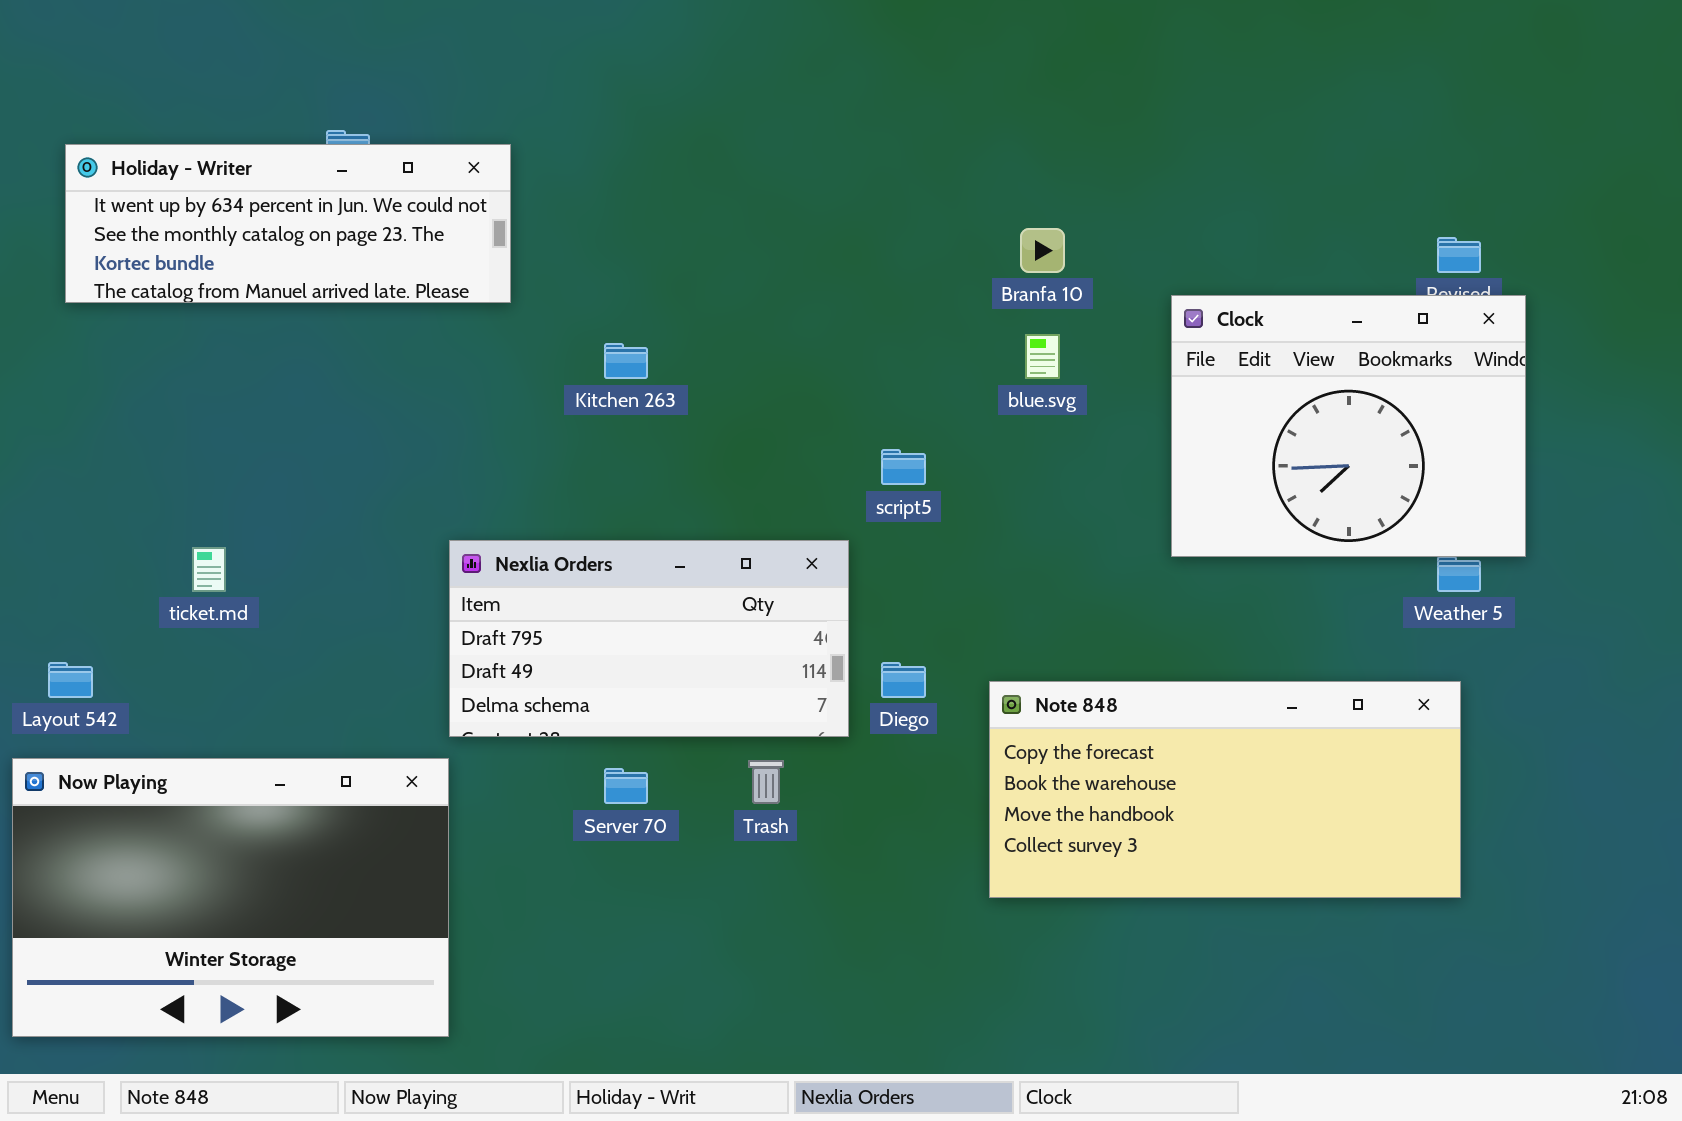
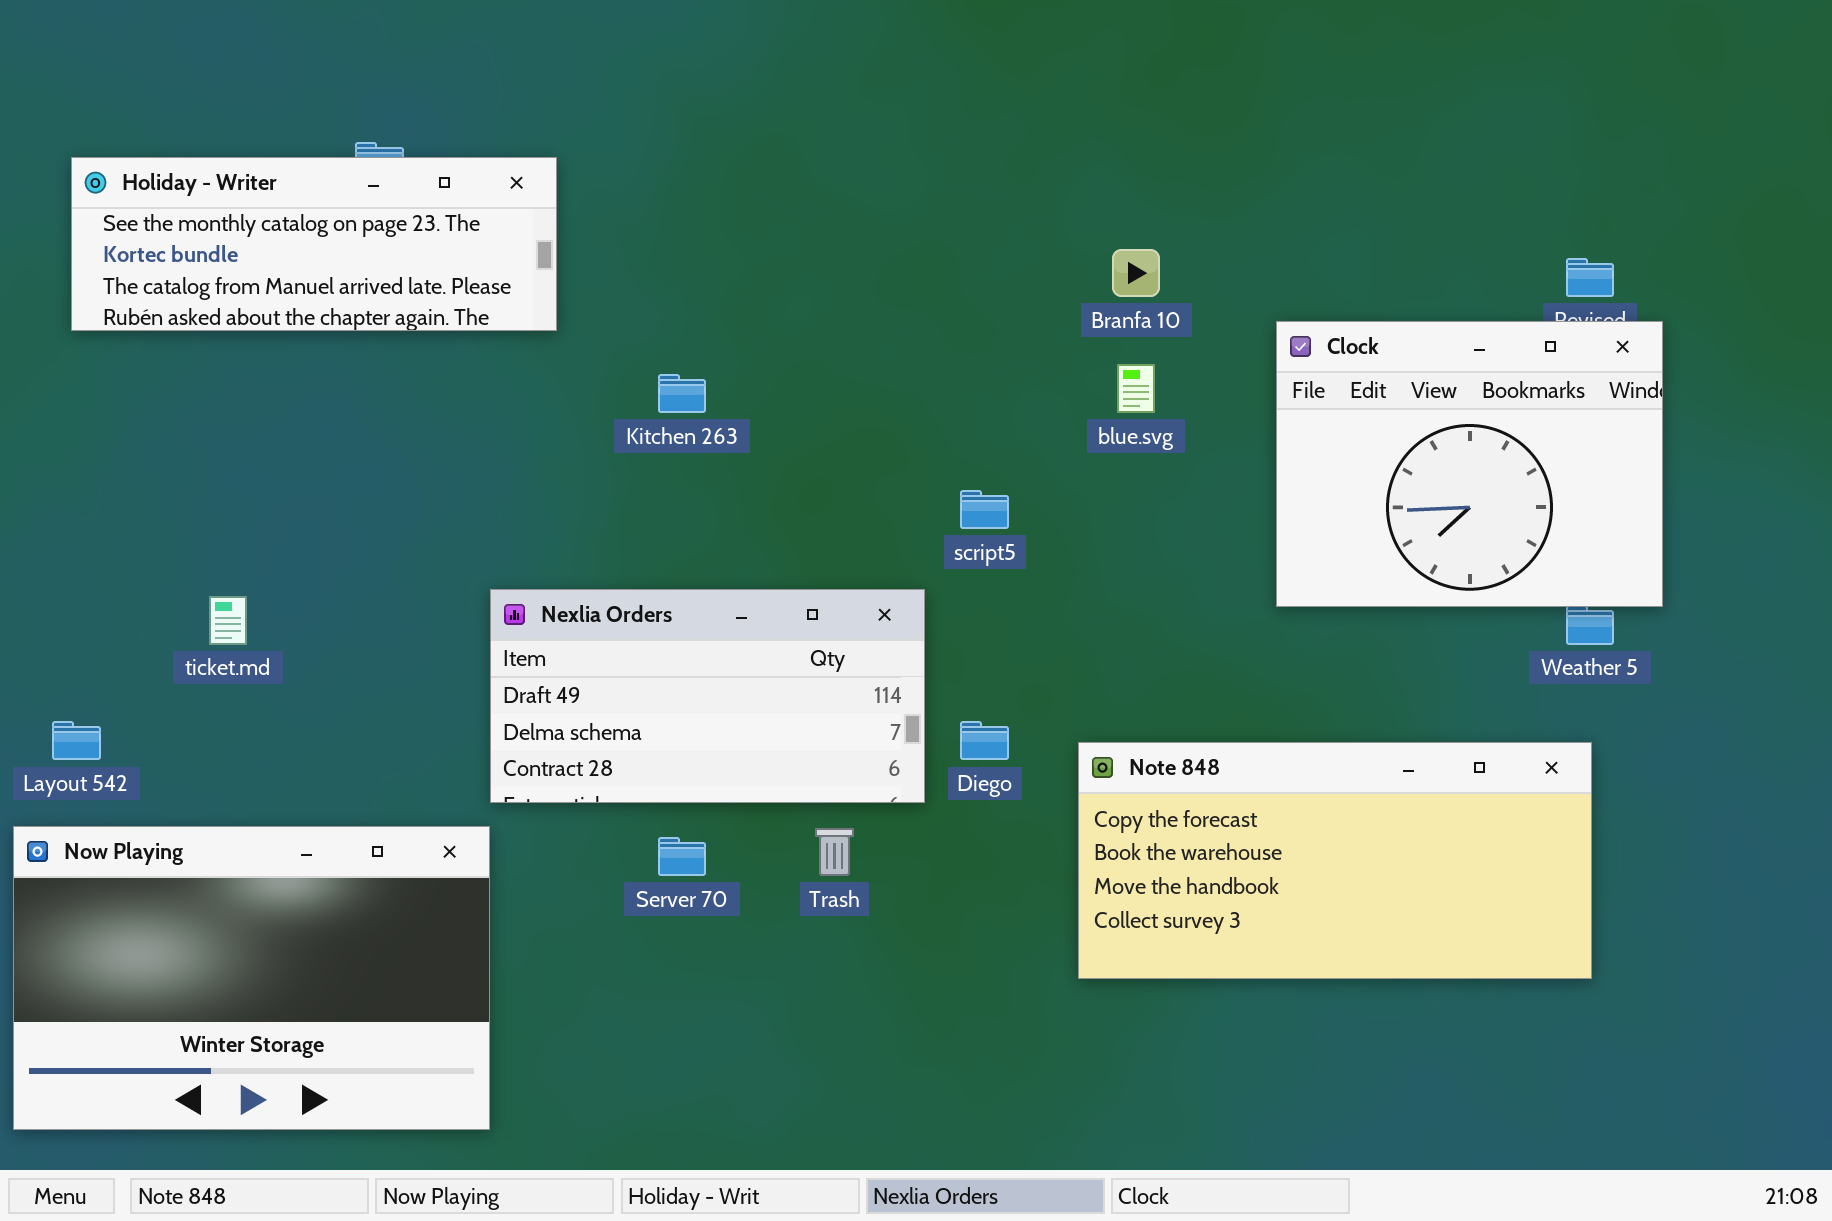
Holiday - Writer: [65,144,511,303] -> [71,157,557,331], scrolled down 1 row
Nexlia Orders: [449,540,849,737] -> [490,589,925,803], scrolled down 1 row

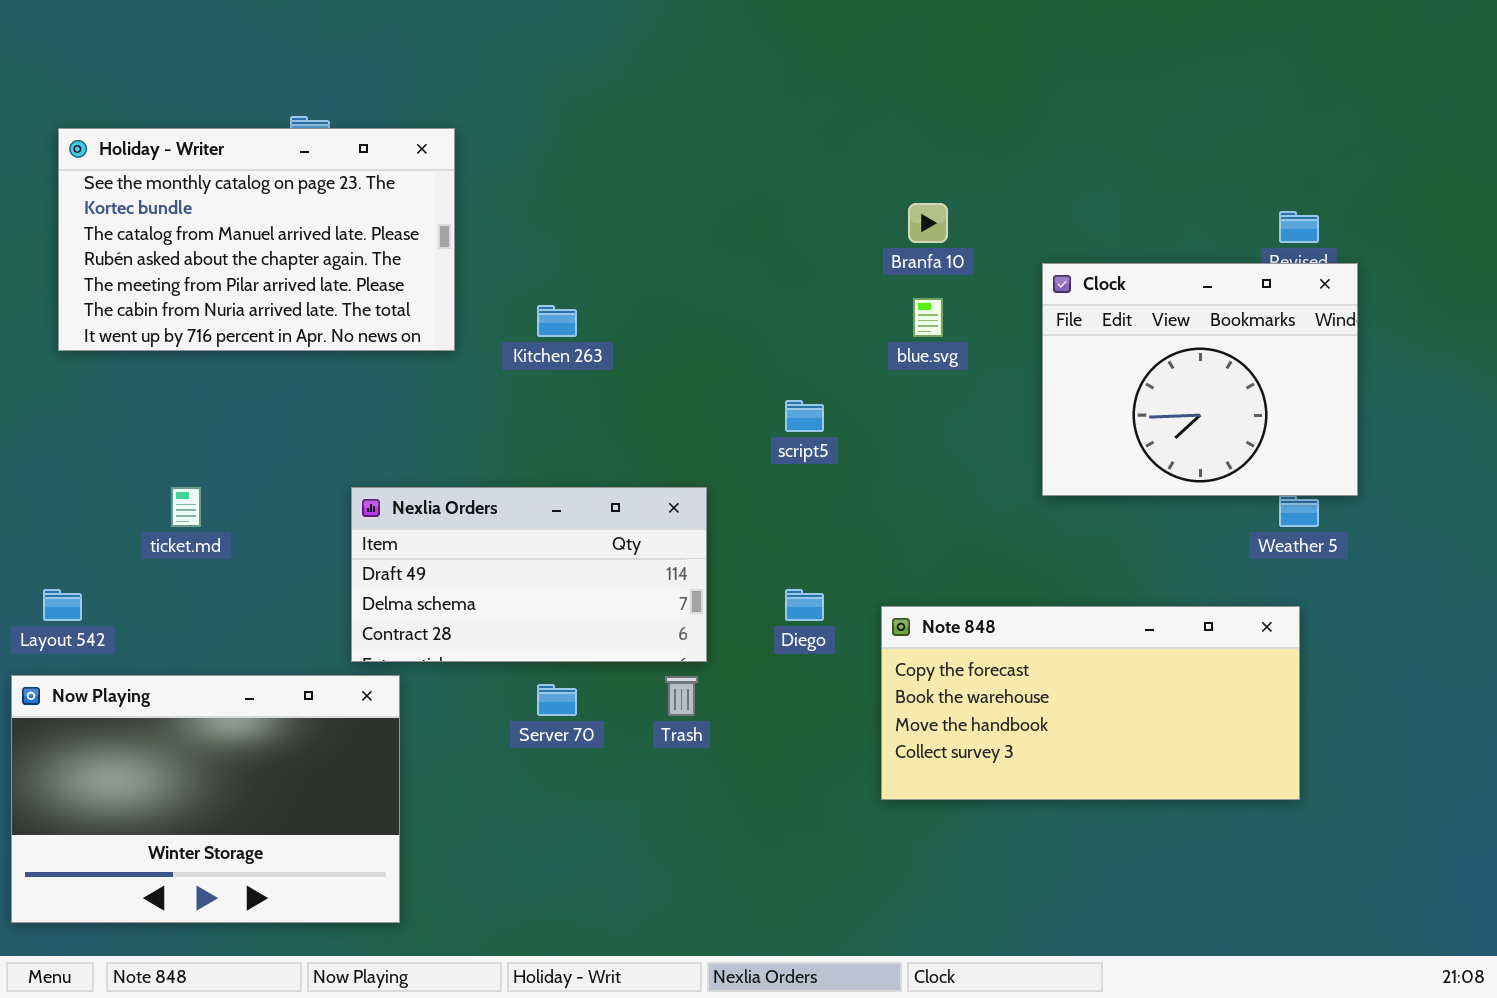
Holiday - Writer: [71,157,557,331] -> [58,128,455,351], resized
Nexlia Orders: [490,589,925,803] -> [351,487,707,662], moved

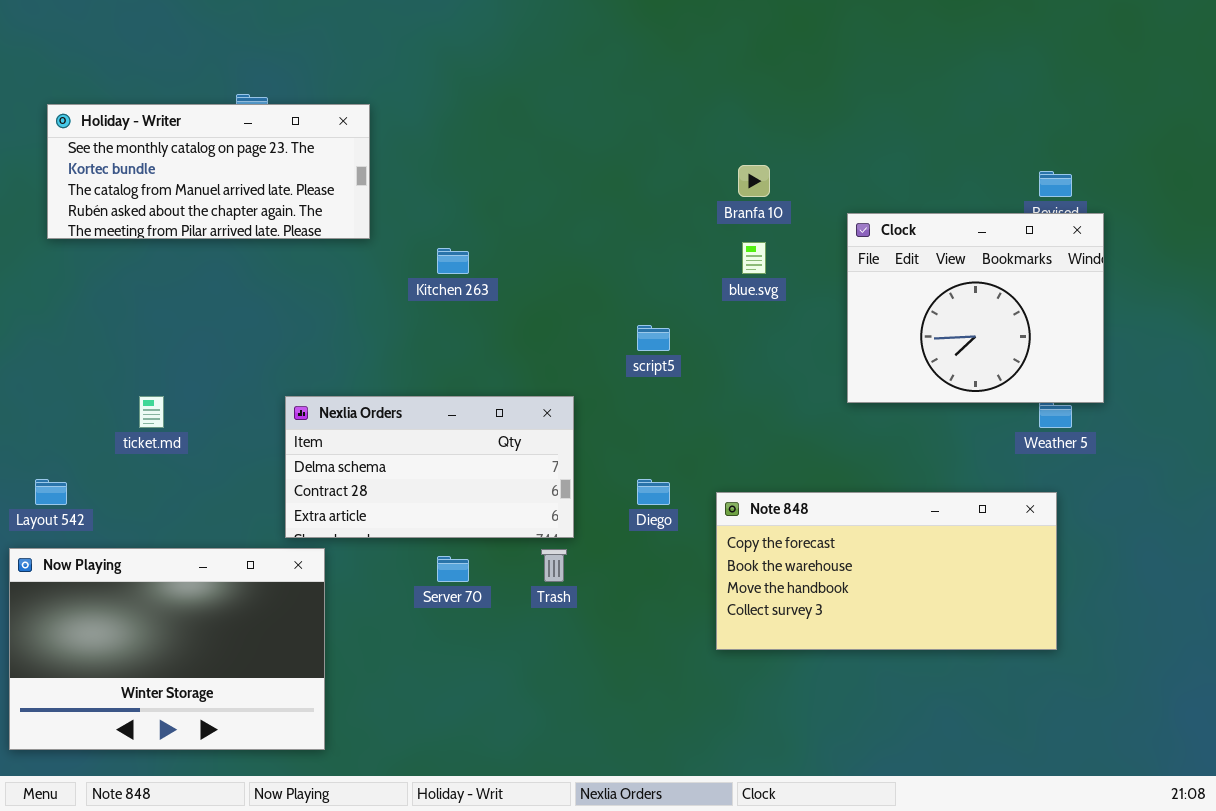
Holiday - Writer: [58,128,455,351] -> [47,104,370,239], resized
Nexlia Orders: [351,487,707,662] -> [285,396,574,538], scrolled down 1 row

